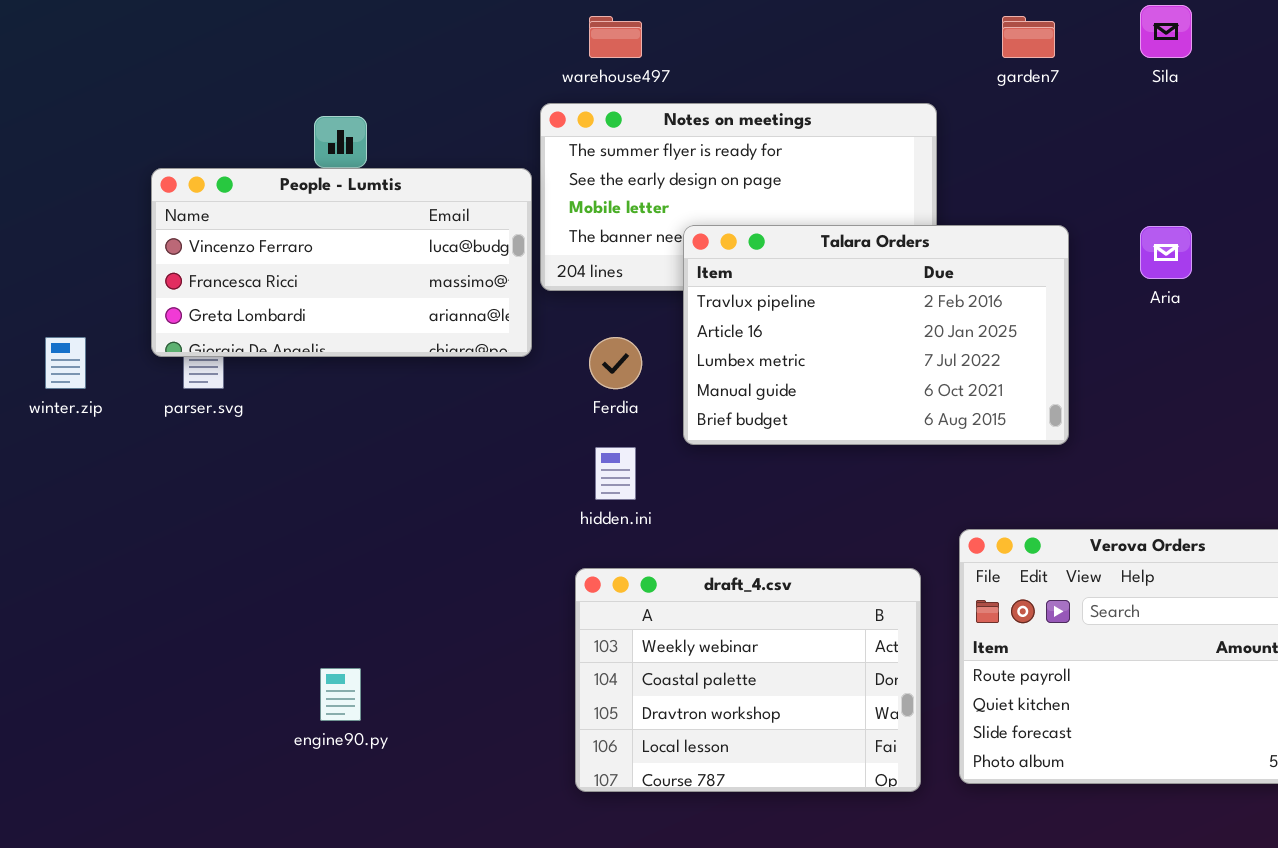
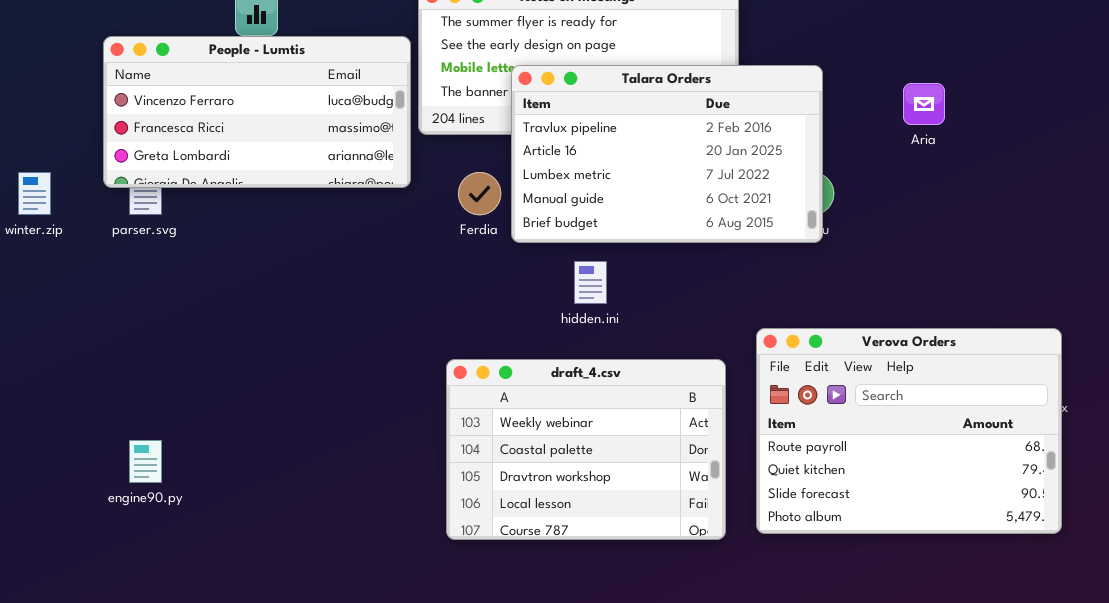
Talara Orders: [683,225,1069,445] -> [511,65,823,243], moved
hidden.ini: [595,447,636,500] -> [574,261,607,304], moved
engine90.py: [320,668,361,721] -> [129,440,162,483], moved

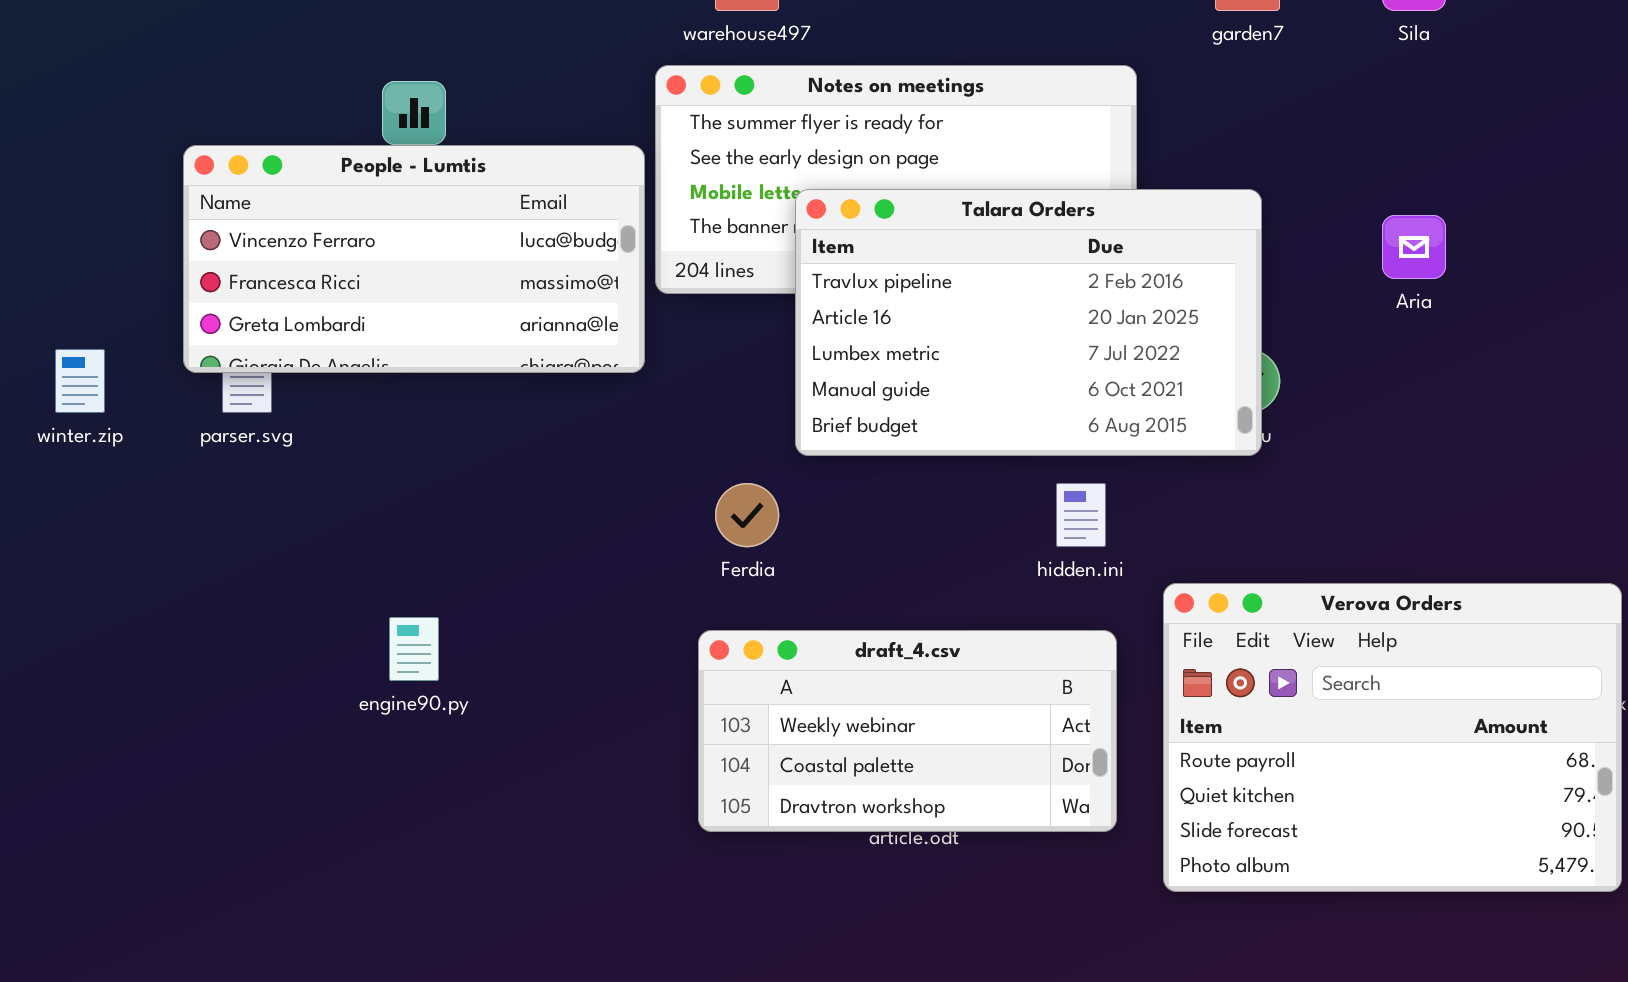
Ferdia: [458,172,501,215] -> [715,483,779,547], moved
hidden.ini: [574,261,607,304] -> [1056,483,1106,547], moved
draft_4.csv: [446,359,726,540] -> [698,630,1117,832], resized
engine90.py: [129,440,162,483] -> [389,617,439,681], moved

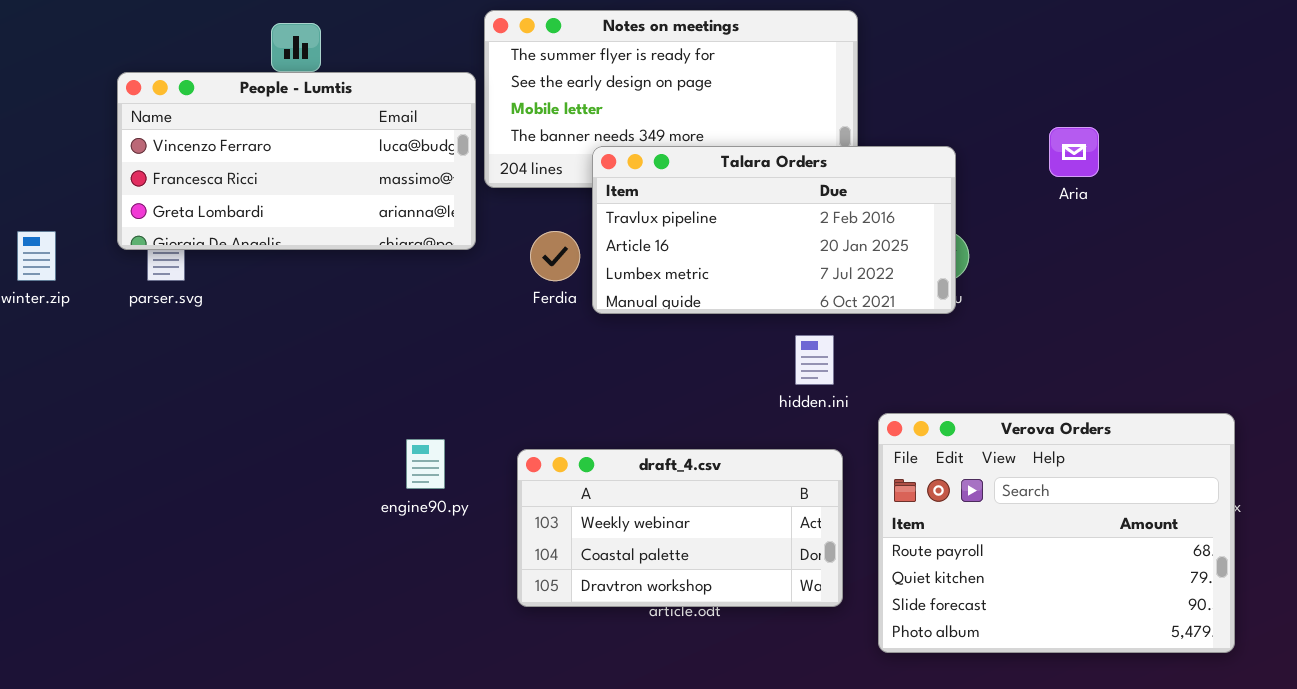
Talara Orders: [795,189,1262,456] -> [592,146,956,314], resized
Ferdia: [715,483,779,547] -> [530,231,580,281], moved
engine90.py: [389,617,439,681] -> [406,439,445,489], moved

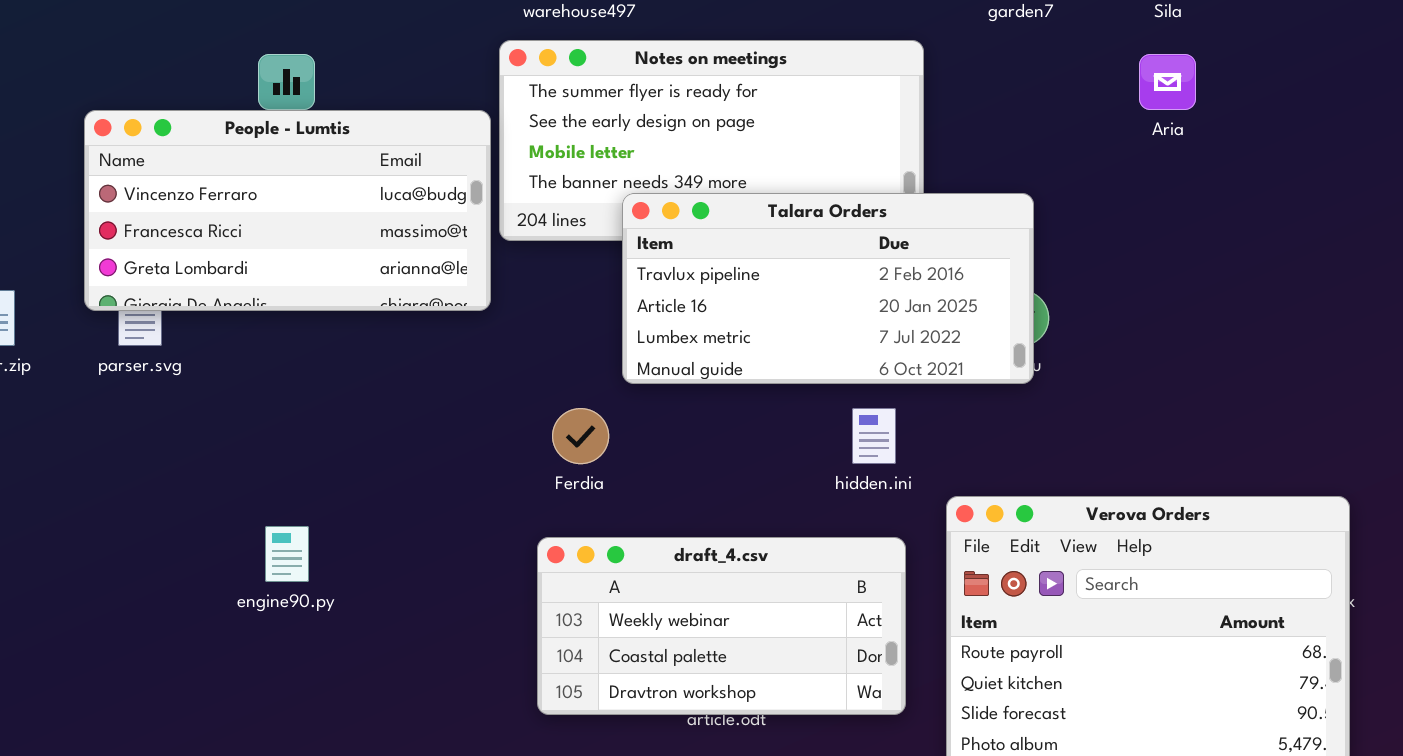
Aria: [1049,127,1099,177] -> [1139,54,1196,110], moved
Ferdia: [530,231,580,281] -> [552,408,609,464], moved
engine90.py: [406,439,445,489] -> [265,526,309,582], moved

